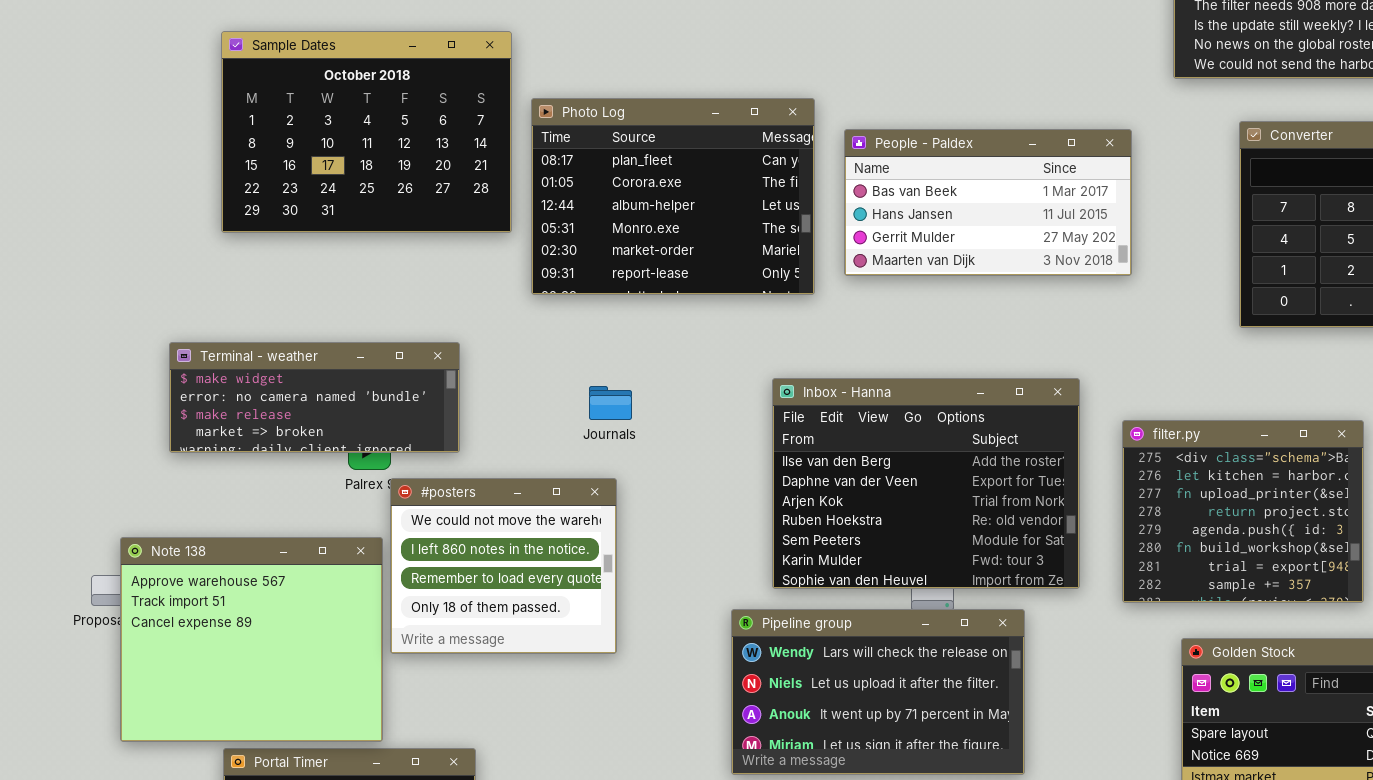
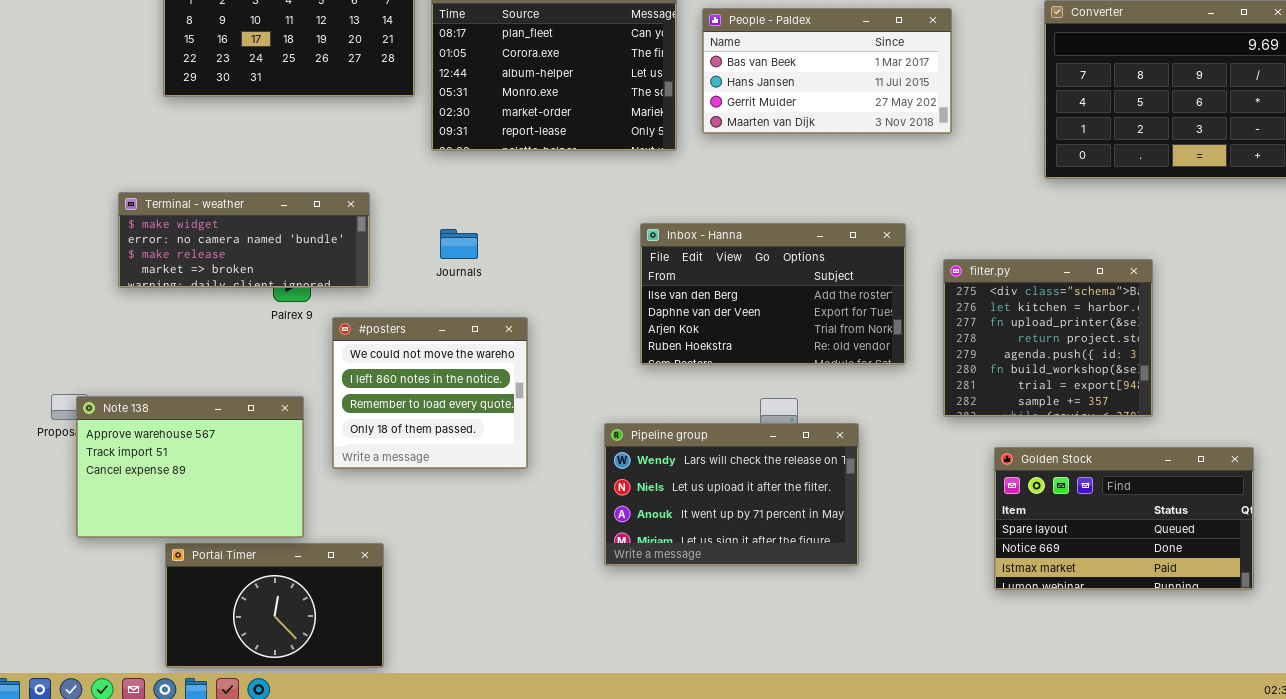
Inbox - Hanna: [772,378,1080,589] -> [640,223,906,365], resized
Journals: [589,386,632,420] -> [440,229,478,259], moved
#posters: [390,478,617,654] -> [332,317,528,469], moved
Note 138: [120,537,383,742] -> [76,396,304,538], resized

